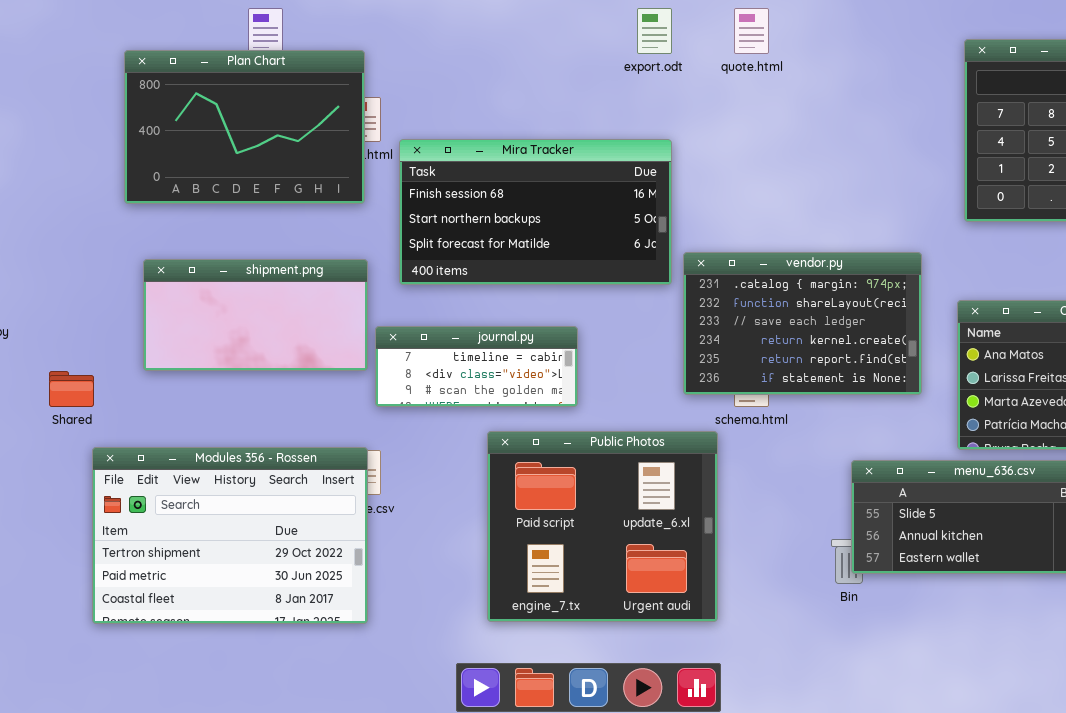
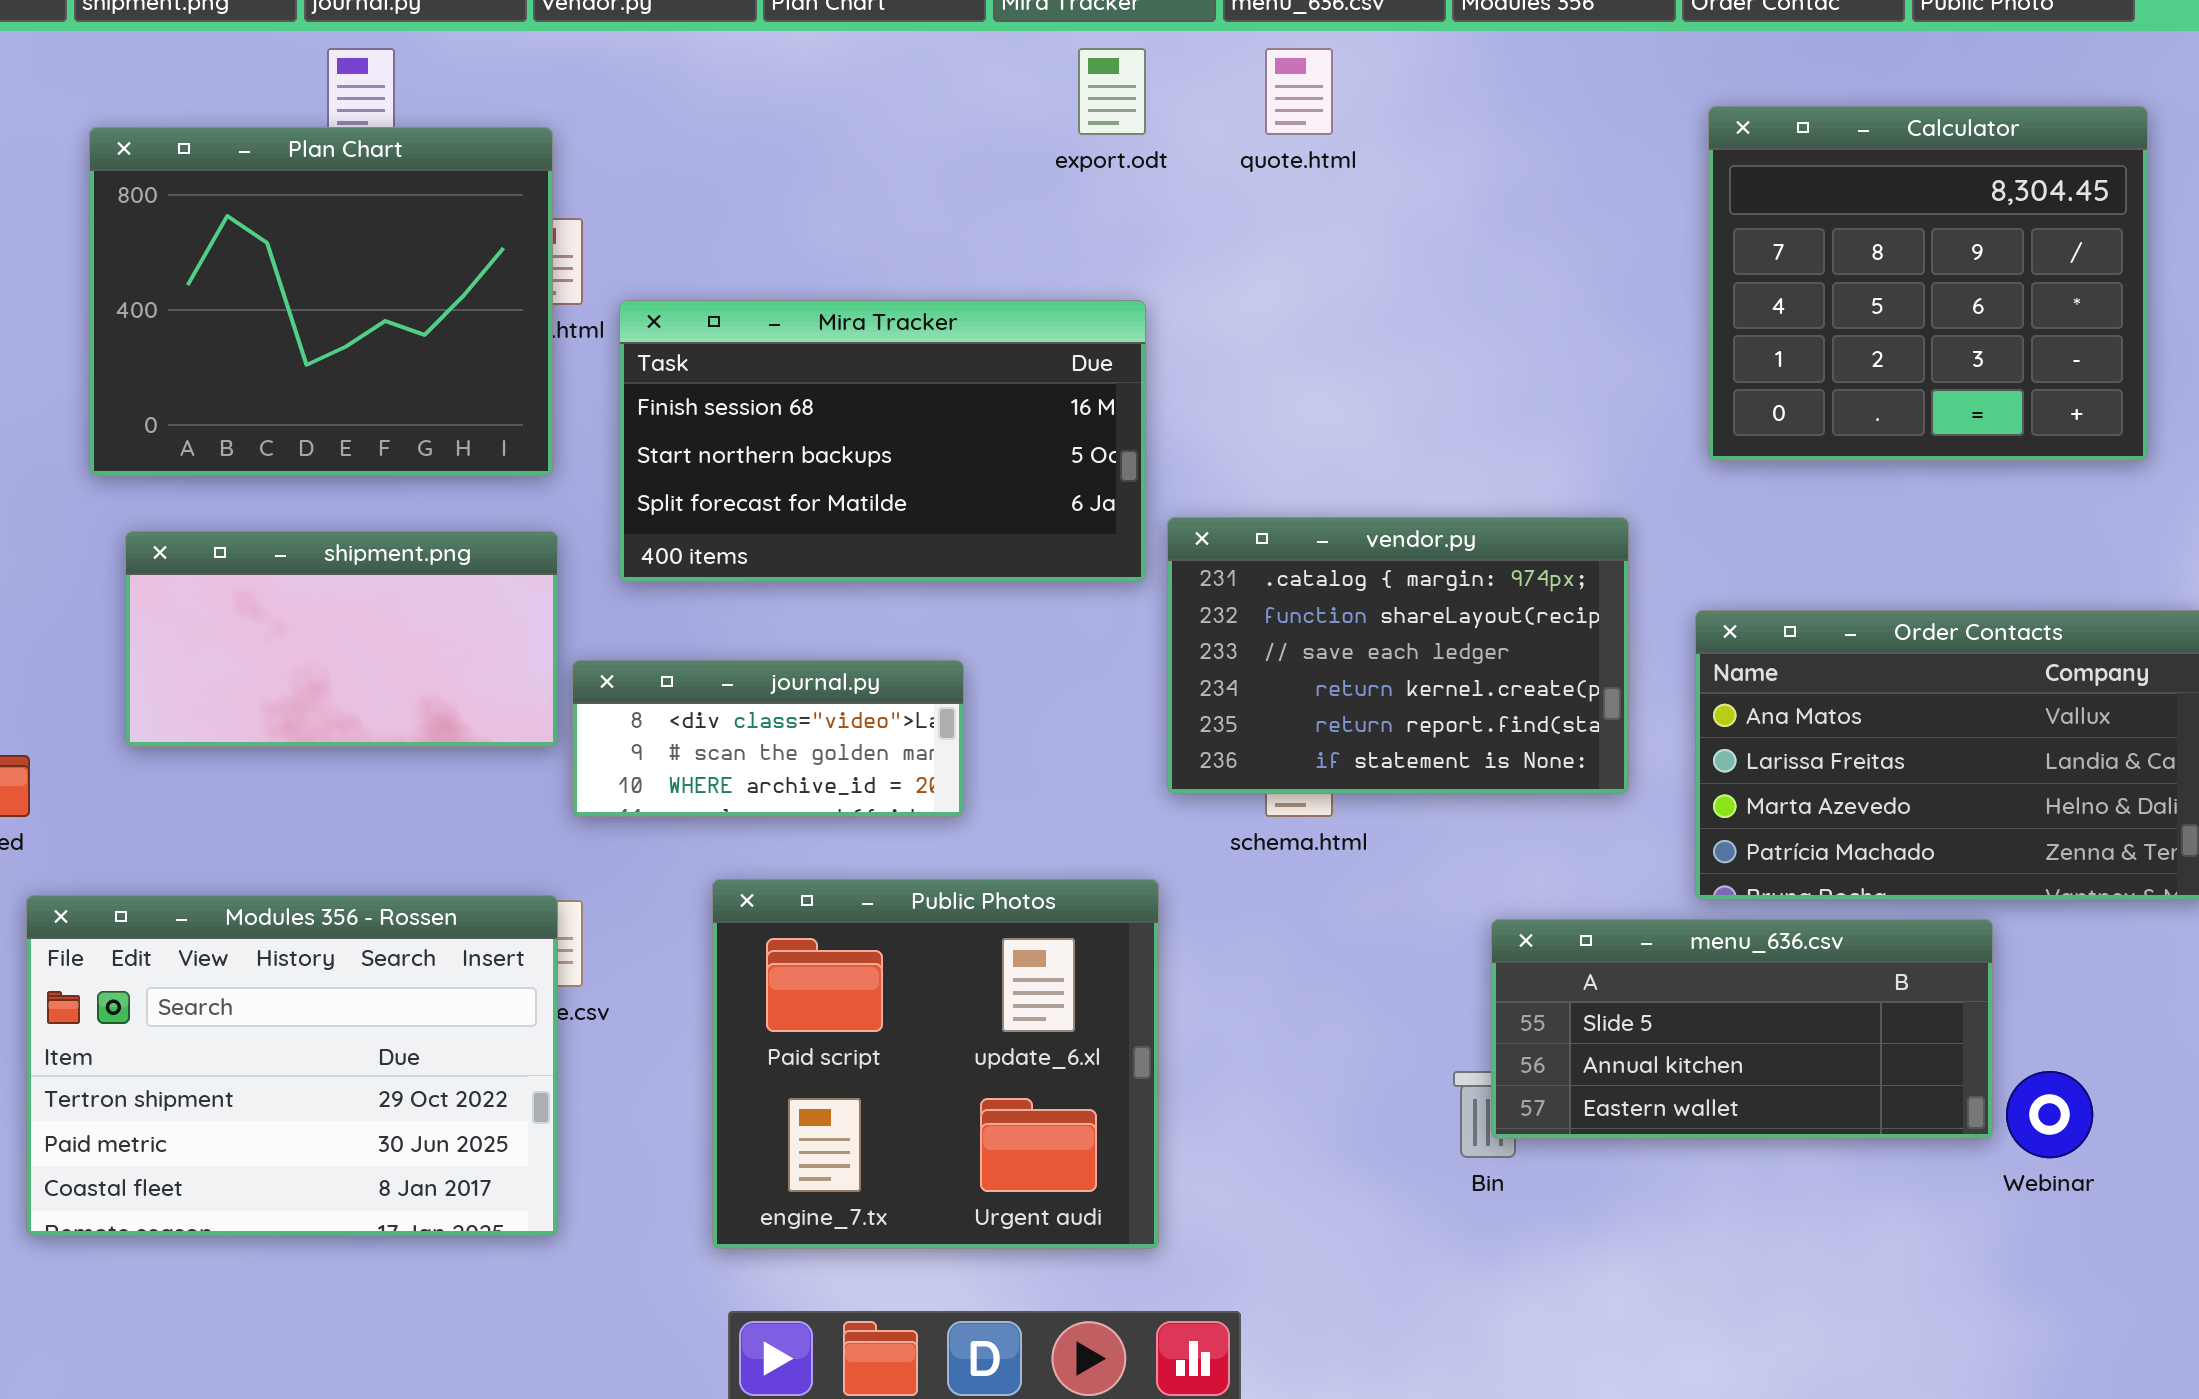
Plan Chart: [124,50,365,204] -> [89,127,553,476], resized
journal.py: [375,326,578,407] -> [572,660,964,817], scrolled down 1 row
Public Photos: [487,431,718,622] -> [712,879,1159,1249], moved

